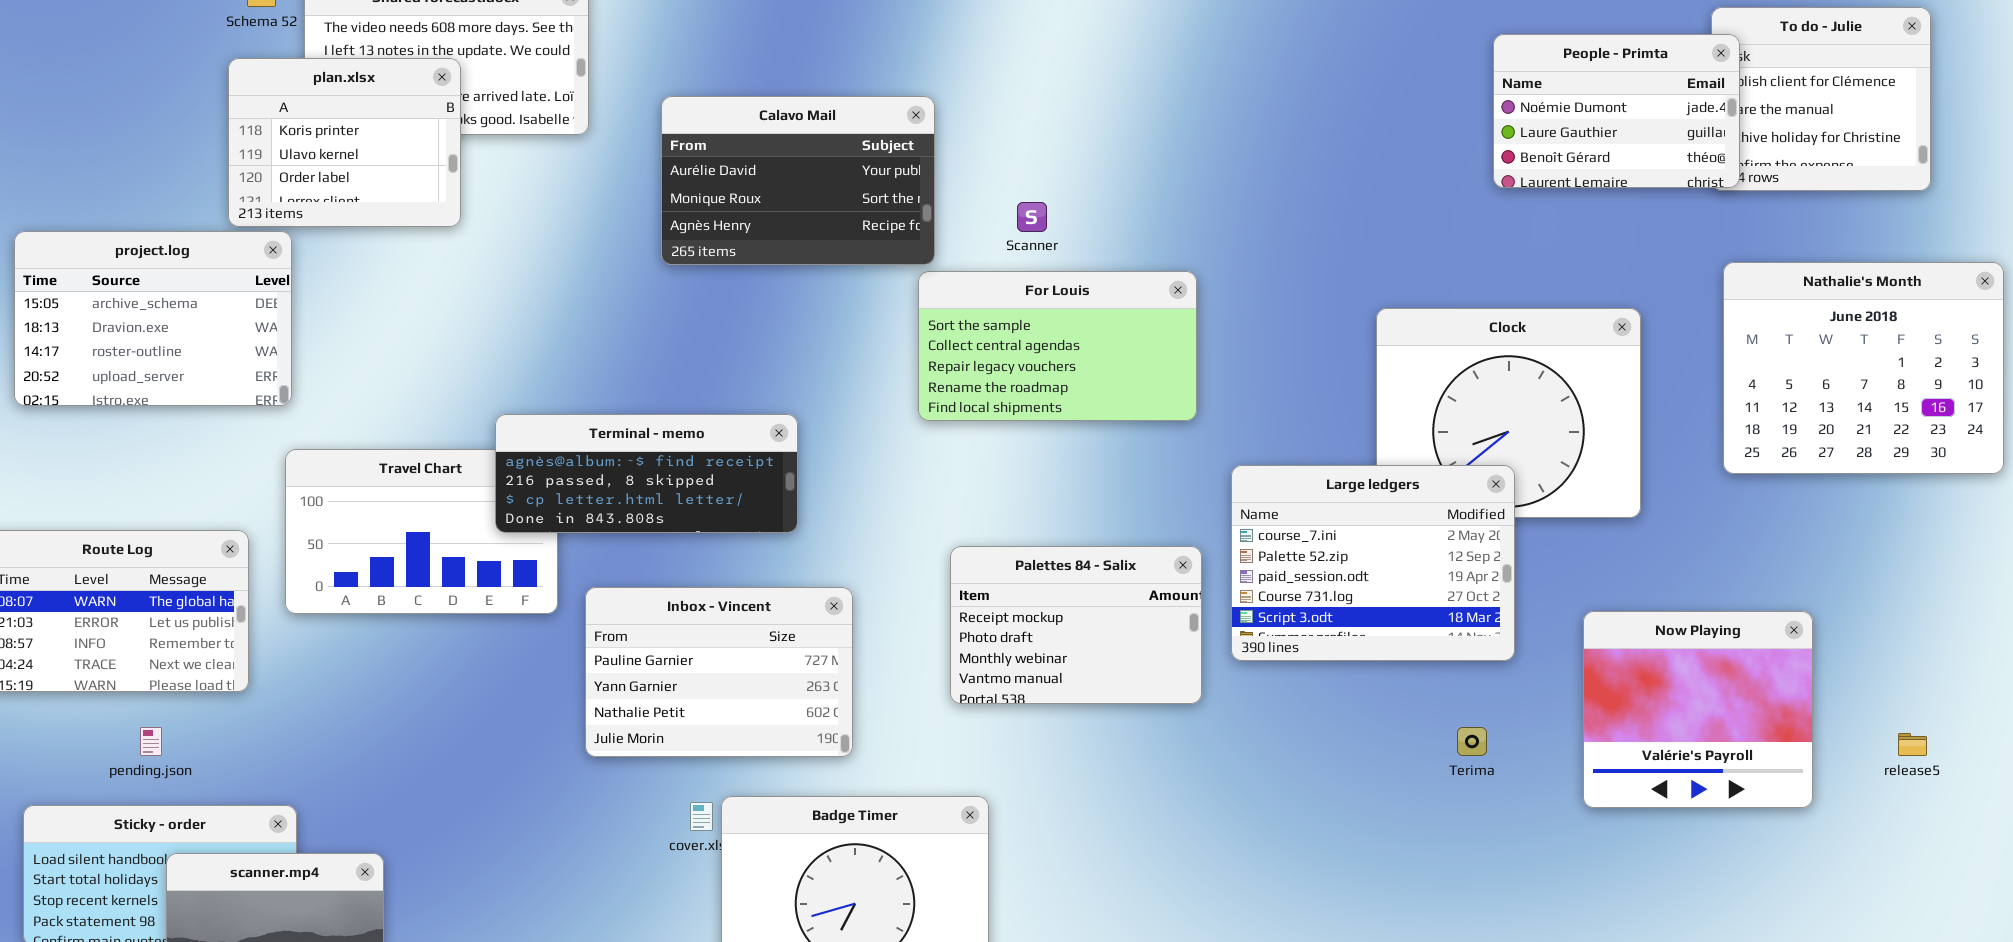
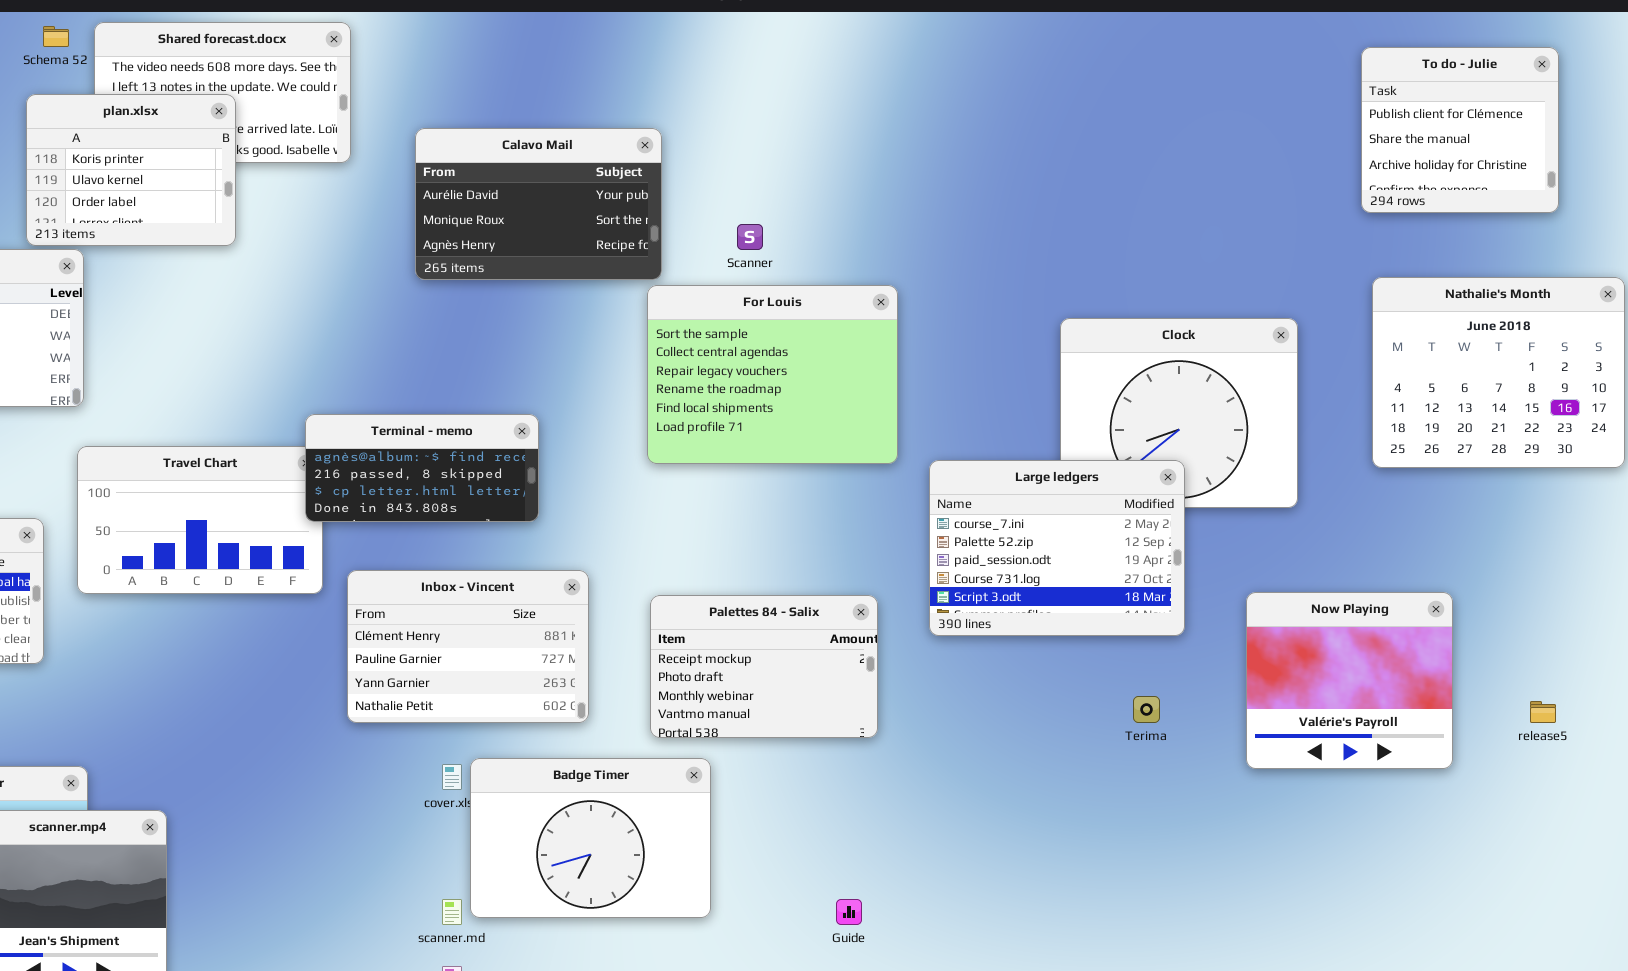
People - Primta: [1493,34,1740,188] -> none, closed
For Louis: [918,271,1197,421] -> [647,285,898,464], resized
Terminal - memo: [495,414,798,533] -> [305,414,539,522], resized
Palettes 84 - Salix: [950,546,1202,704] -> [650,595,878,738], moved
Inbox - Vincent: [585,587,853,757] -> [347,570,589,723], scrolled up 1 row

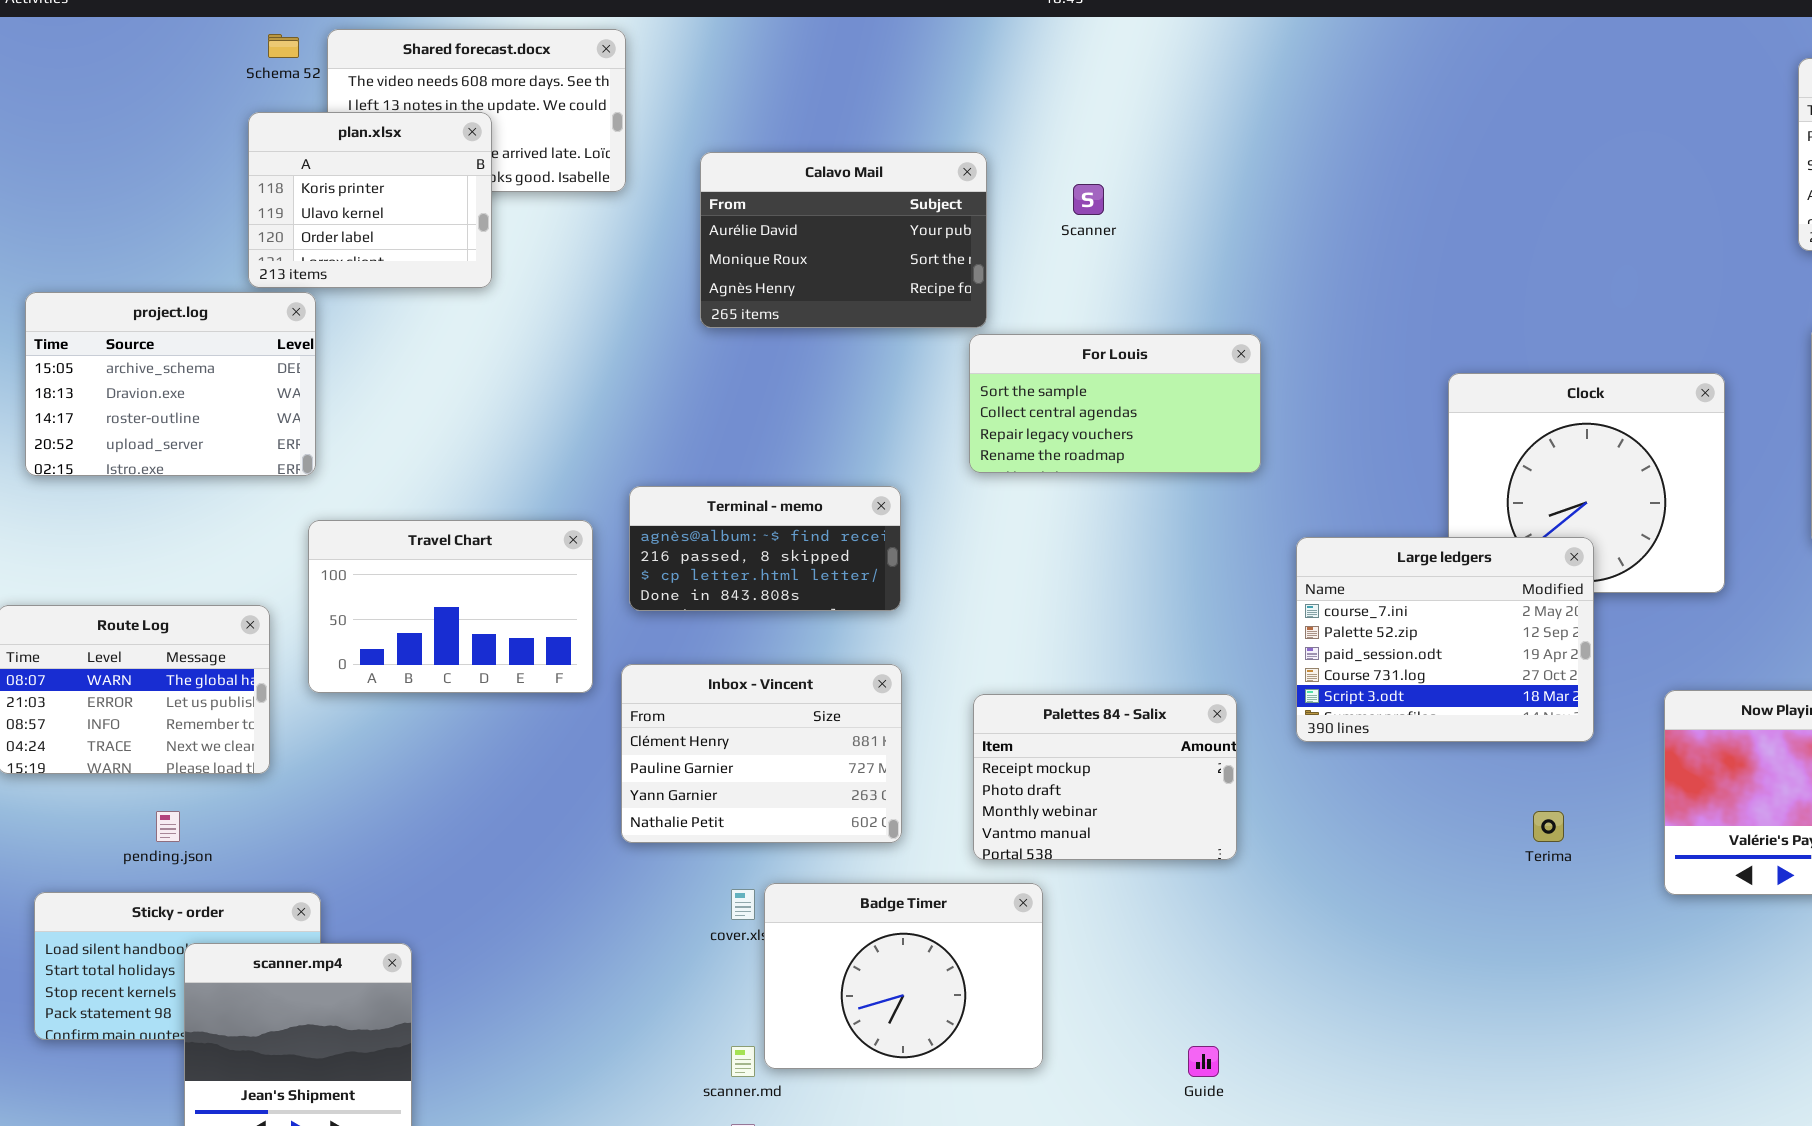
Scanner: [737,224,763,250] -> [1073,184,1104,215], moved
For Louis: [647,285,898,464] -> [969,334,1261,473], resized
Terminal - memo: [305,414,539,522] -> [629,486,901,611], moved

